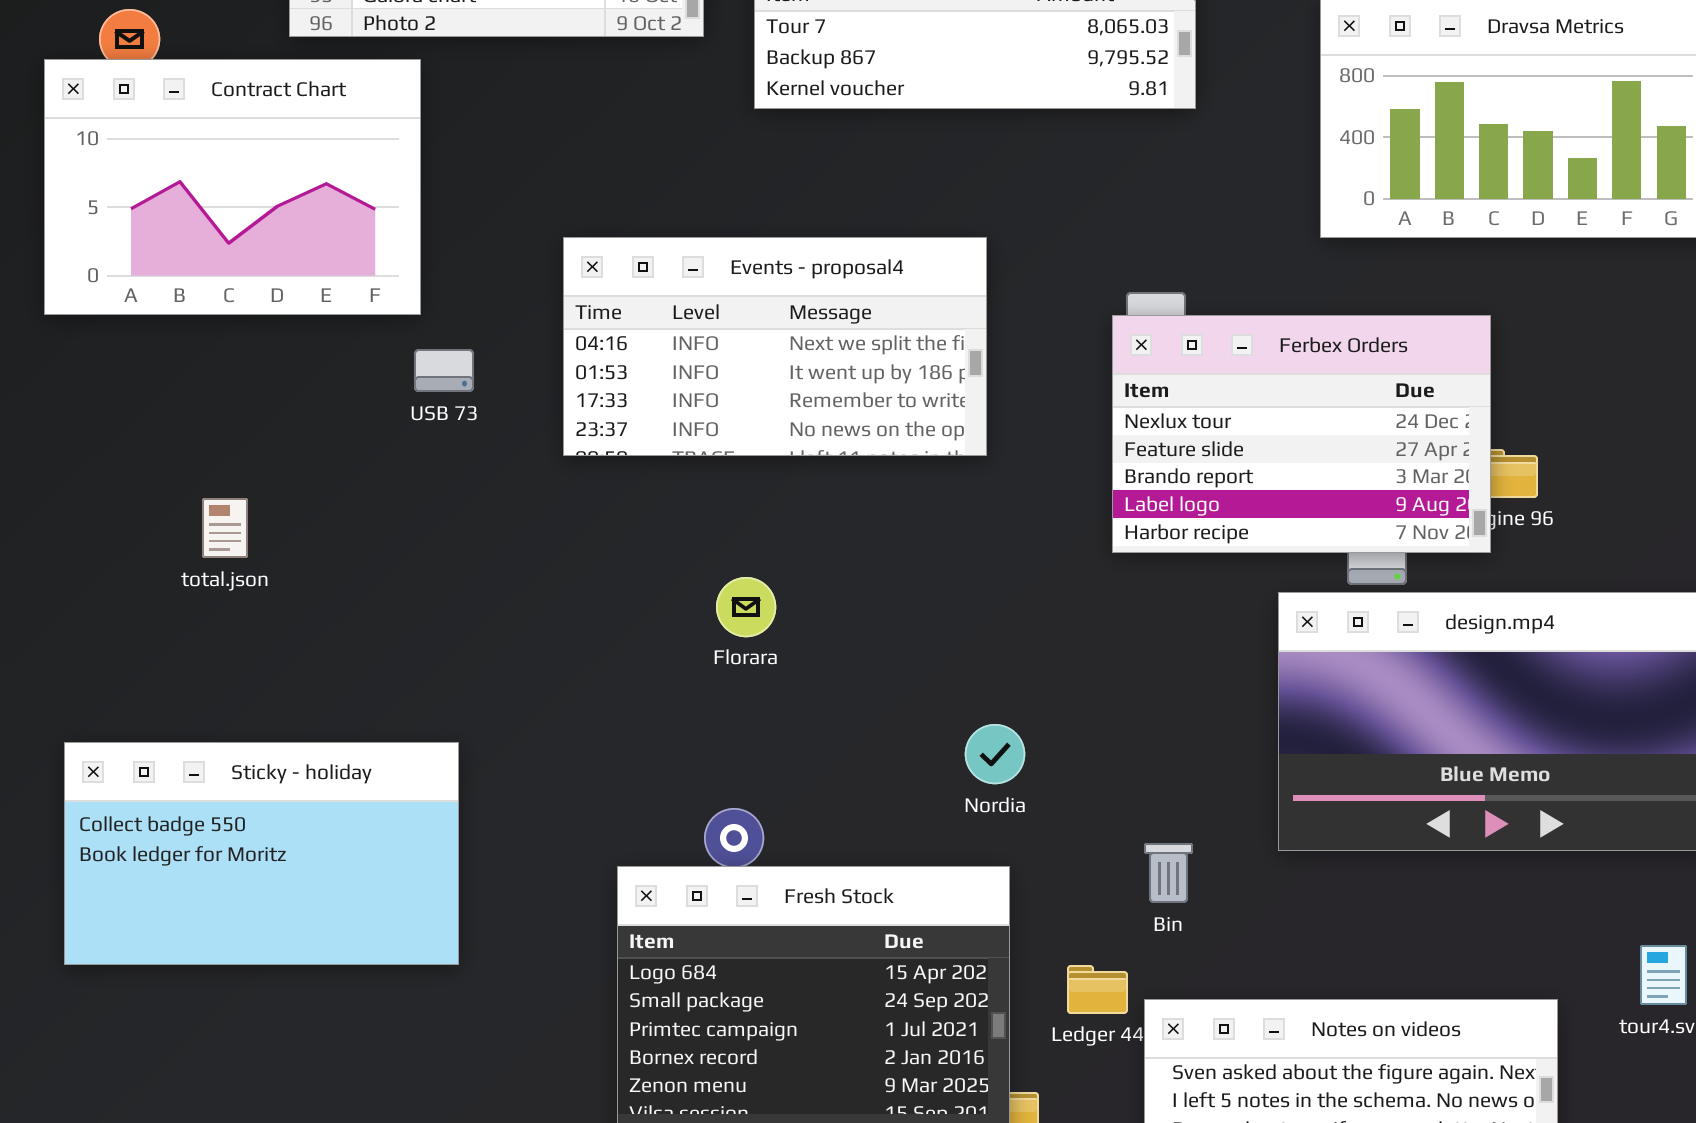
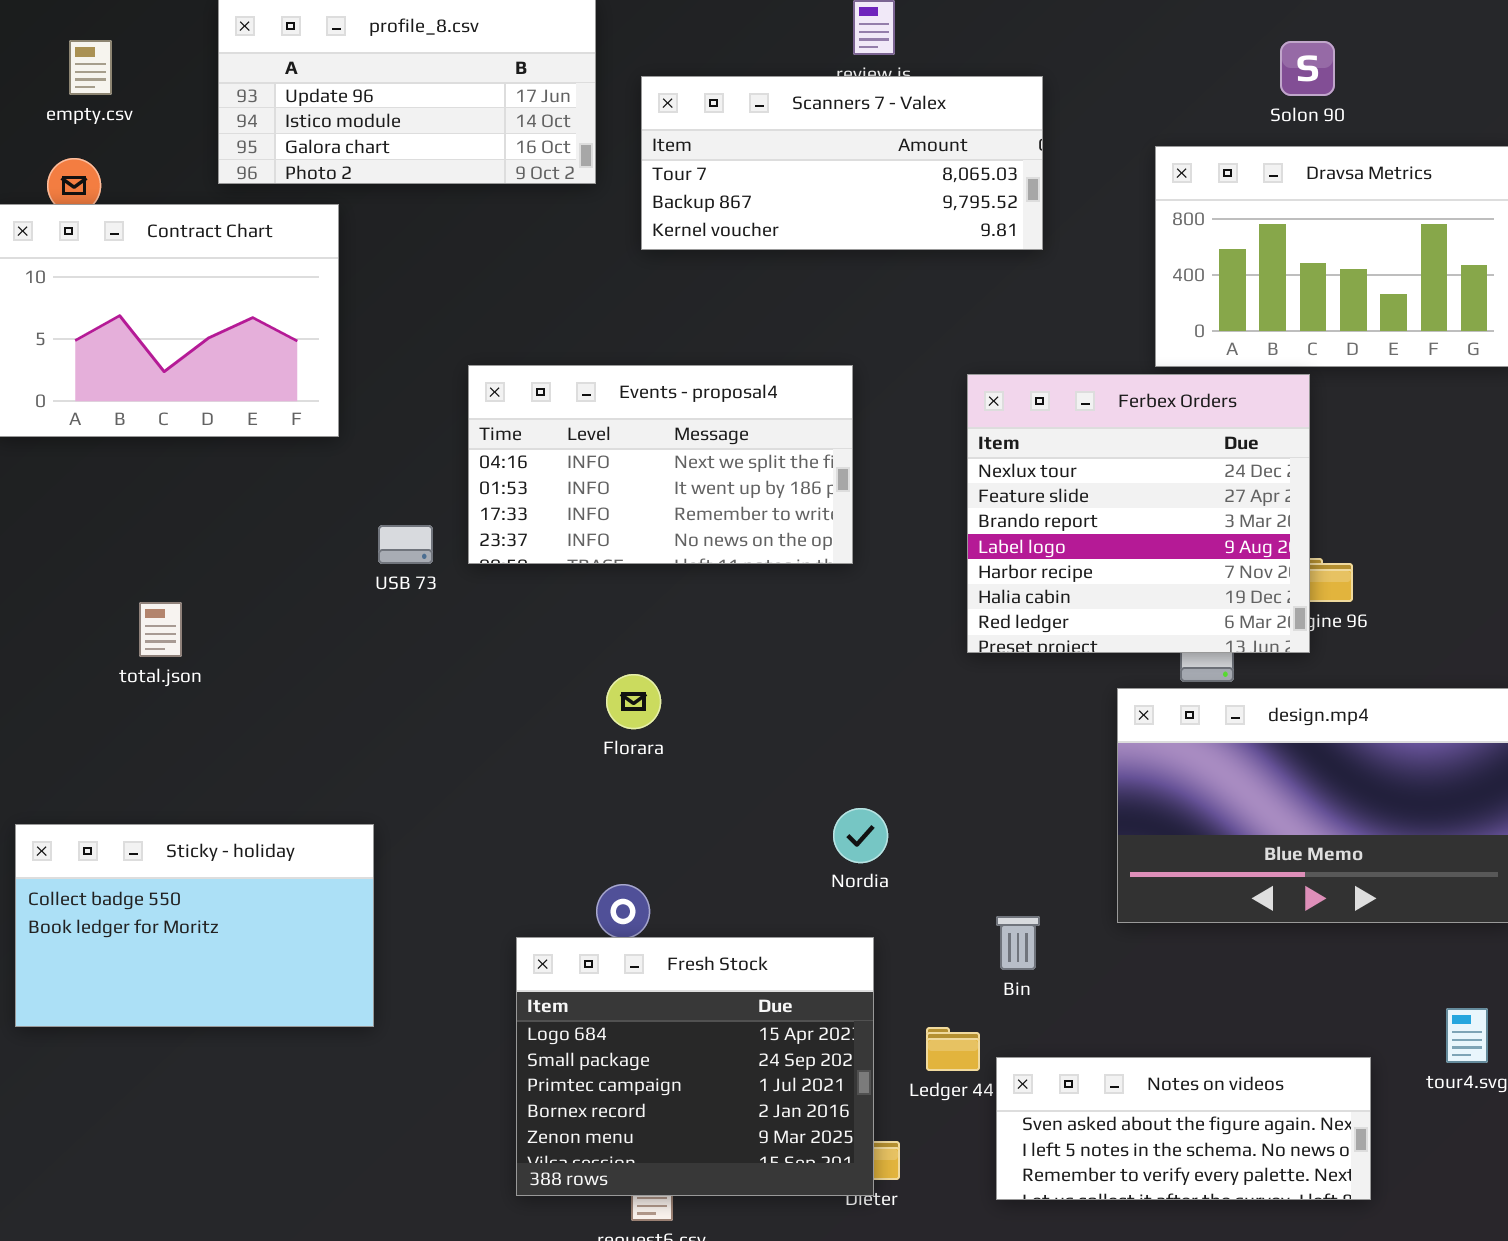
Ferbex Orders: [1112,315,1491,553] -> [967,374,1310,653], resized
USB 73: [414,349,474,392] -> [378,525,433,564], moved

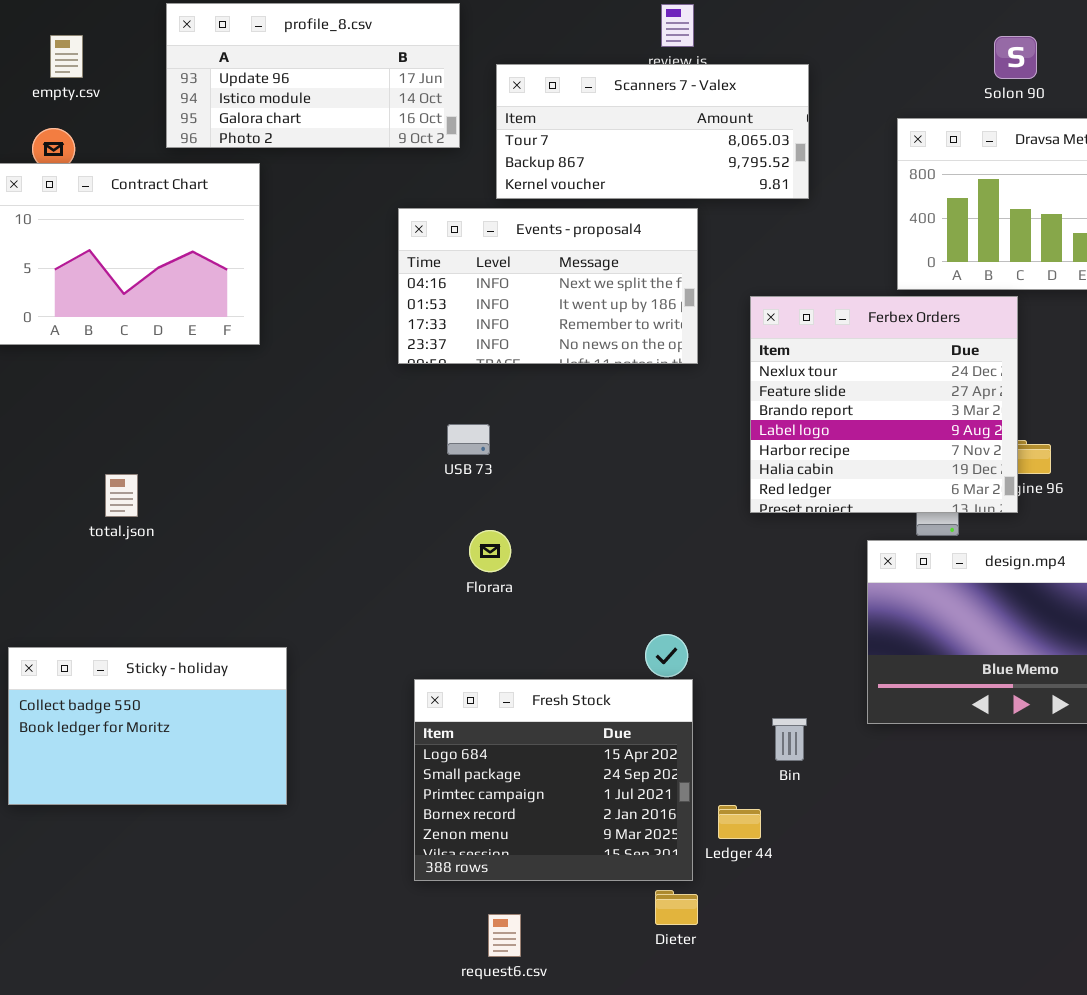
Events - proposal4: [468,365,853,564] -> [398,208,698,364], moved
USB 73: [378,525,433,564] -> [447,424,490,455], moved
Fresh Stock: [516,937,874,1196] -> [414,679,693,881], moved
Notes on videos: [996,1057,1371,1200] -> none, closed

